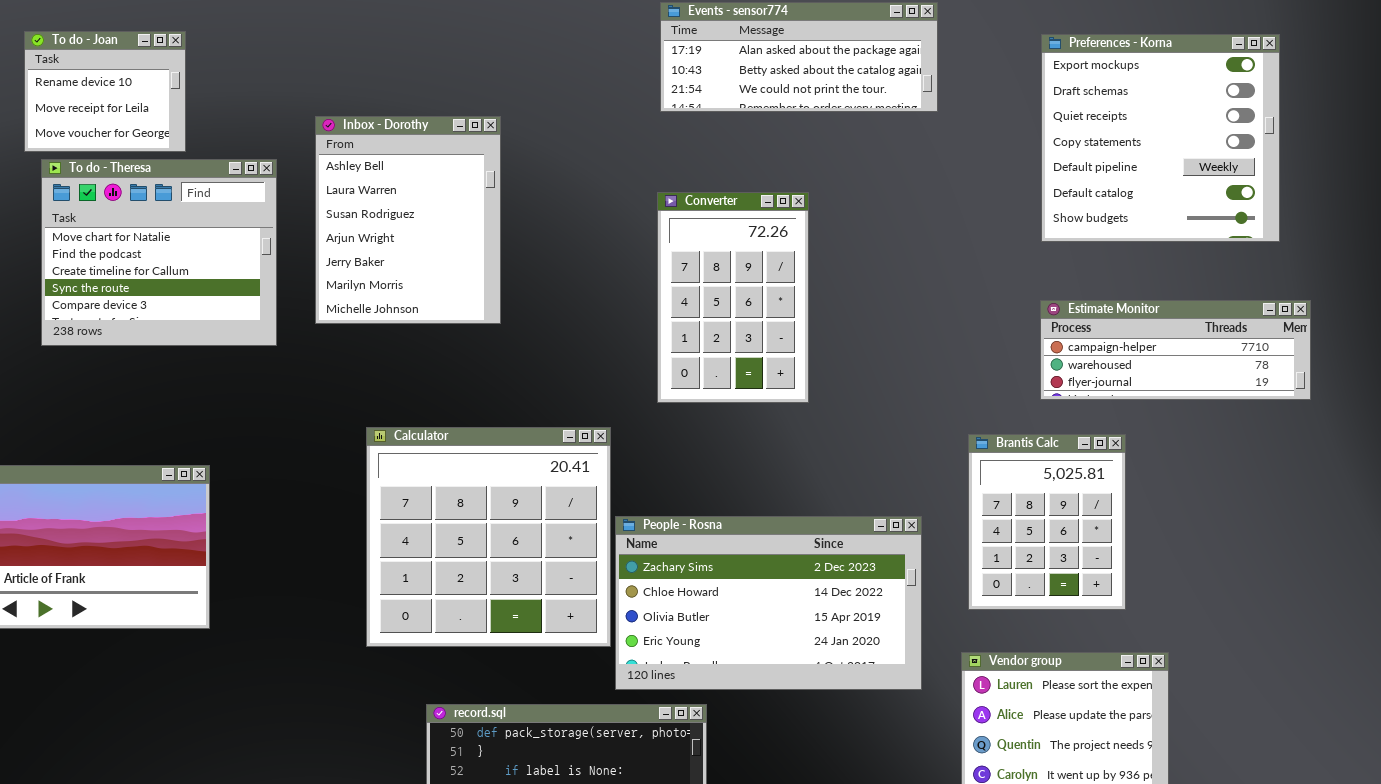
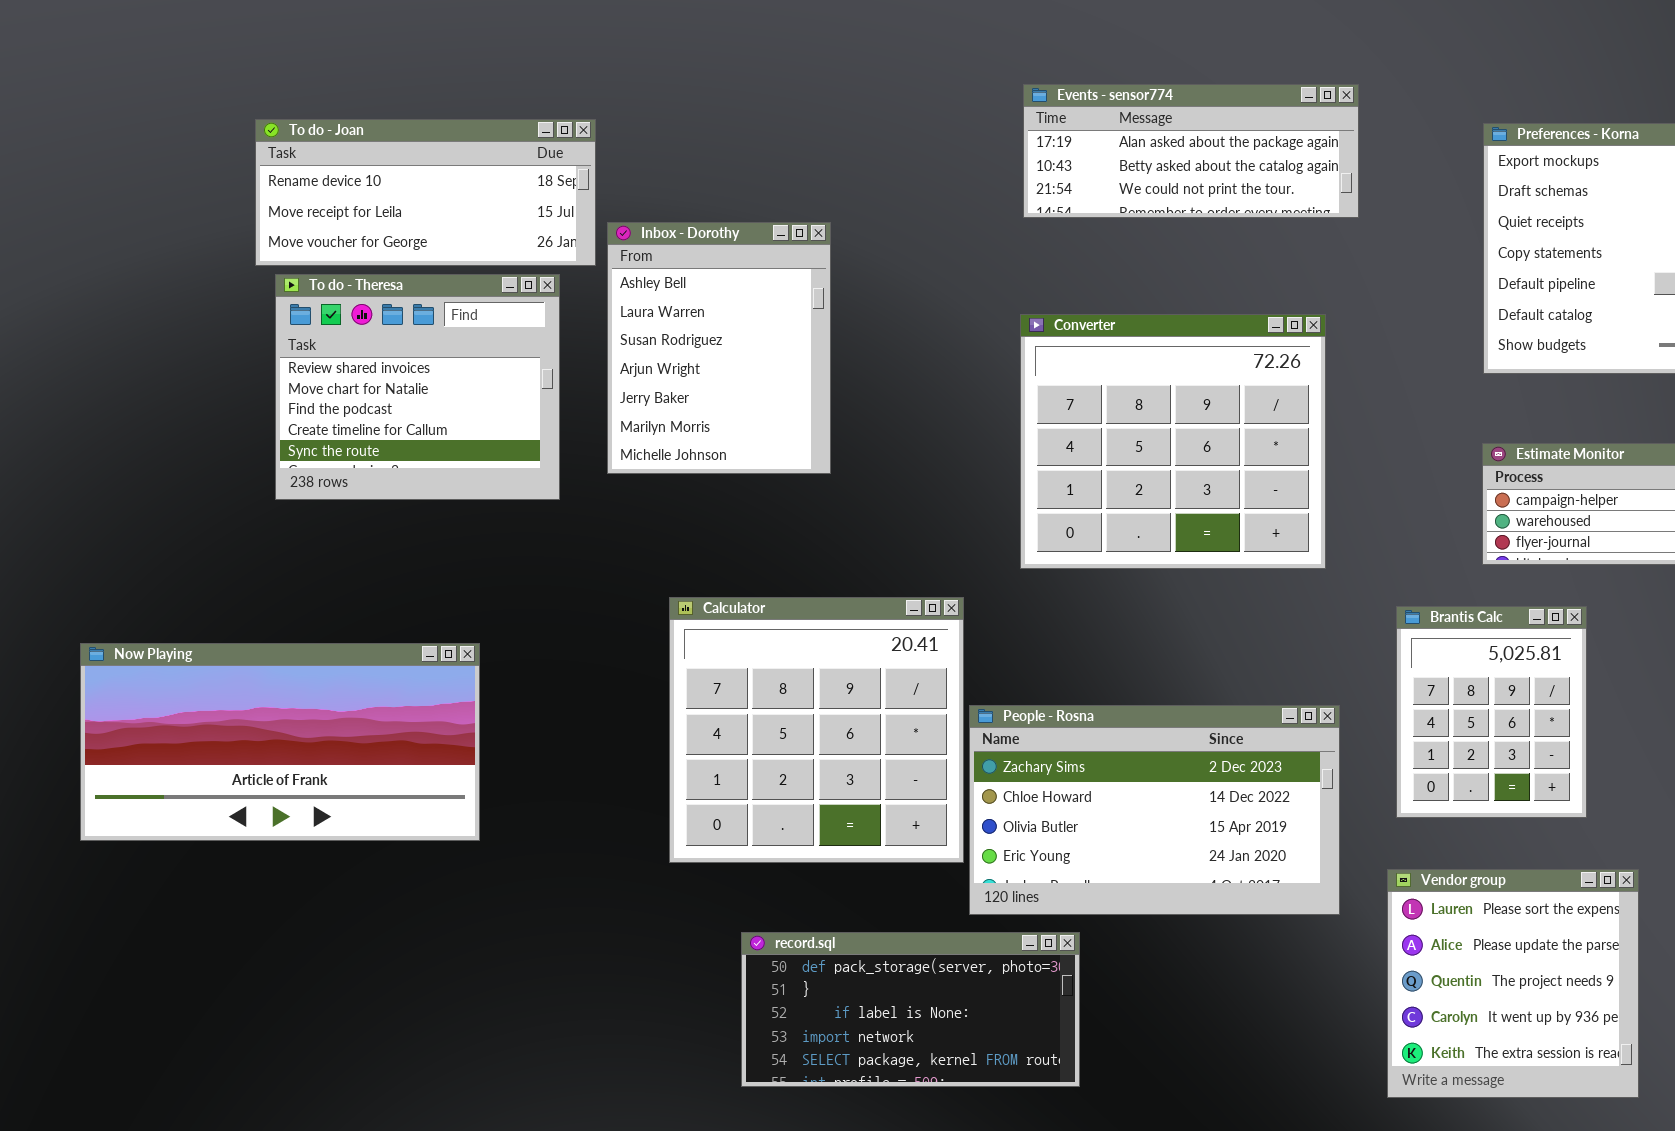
To do - Joan: [24,31,186,152] -> [255,119,596,266], resized
To do - Theresa: [41,159,277,346] -> [275,274,560,500], scrolled up 1 row
Converter: [657,192,809,403] -> [1020,314,1326,569], resized

